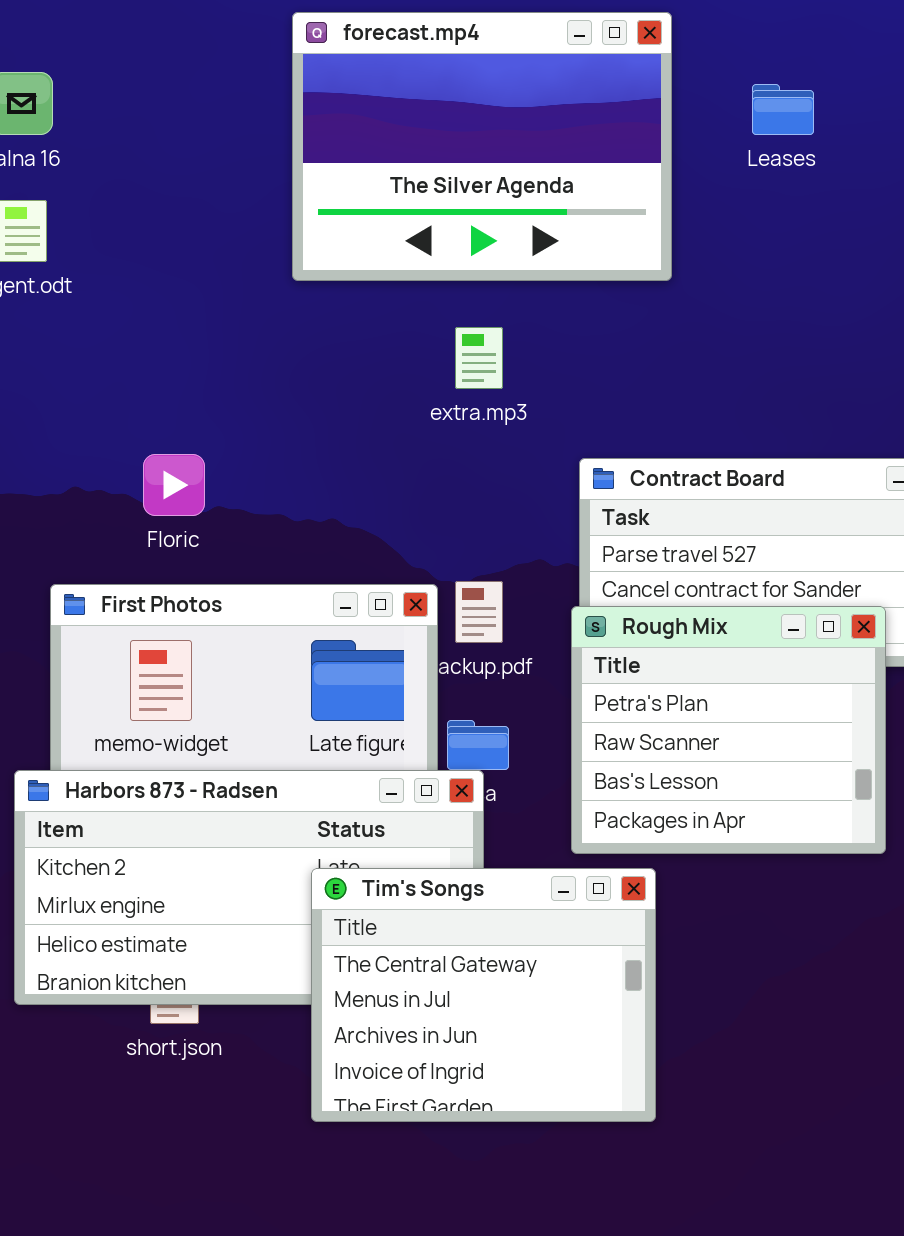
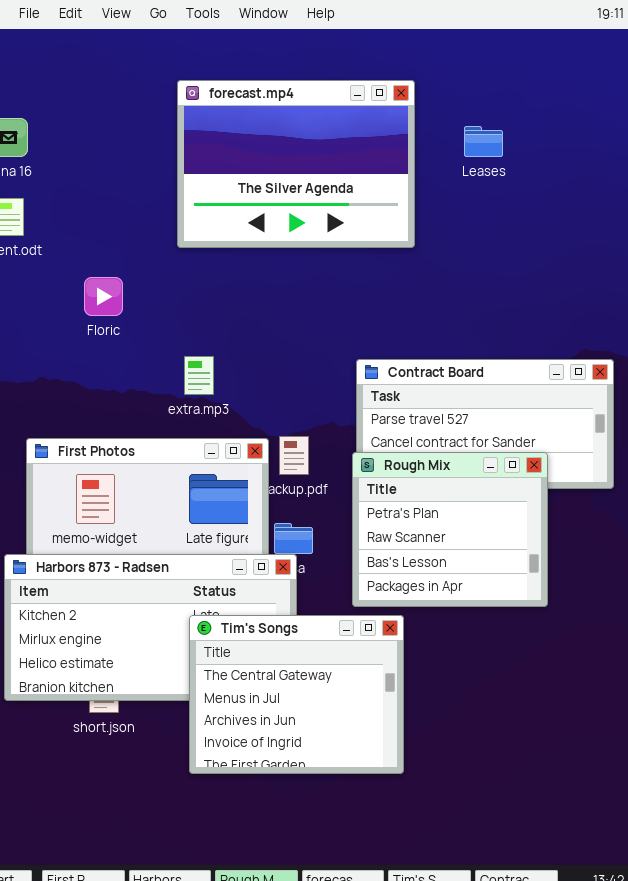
extra.mp3: [455,327,503,389] -> [184,356,214,395], moved
Floric: [143,454,205,516] -> [84,277,123,316], moved

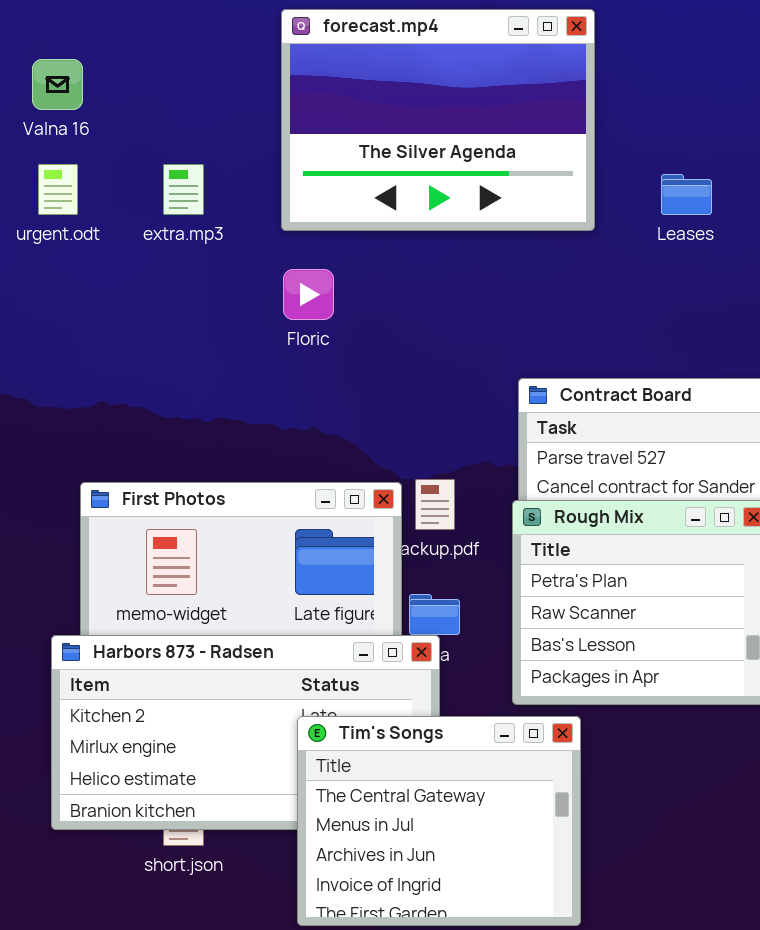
Leases: [464,126,503,157] -> [661,174,712,215], moved
Floric: [84,277,123,316] -> [283,269,334,320], moved
extra.mp3: [184,356,214,395] -> [163,164,204,215], moved

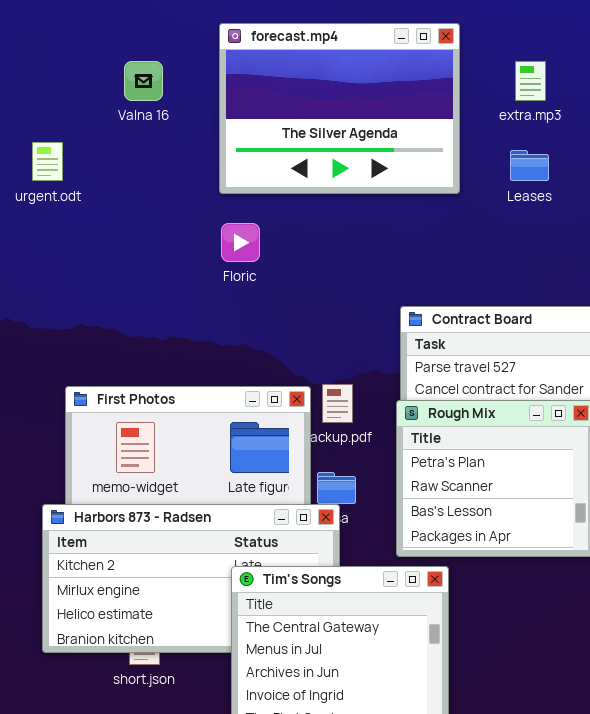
Valna 16: [32,59,83,110] -> [124,61,163,101], moved
extra.mp3: [163,164,204,215] -> [515,61,546,101], moved

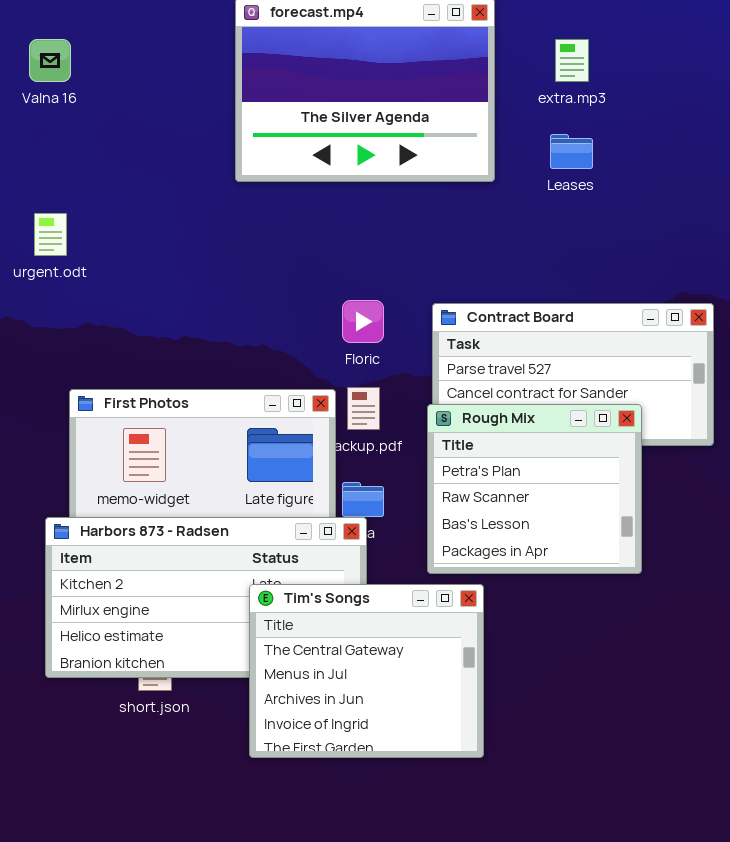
Valna 16: [124,61,163,101] -> [29,39,71,82], moved
urgent.odt: [32,142,63,181] -> [34,213,67,256], moved
Floric: [221,223,260,262] -> [342,300,384,343], moved

